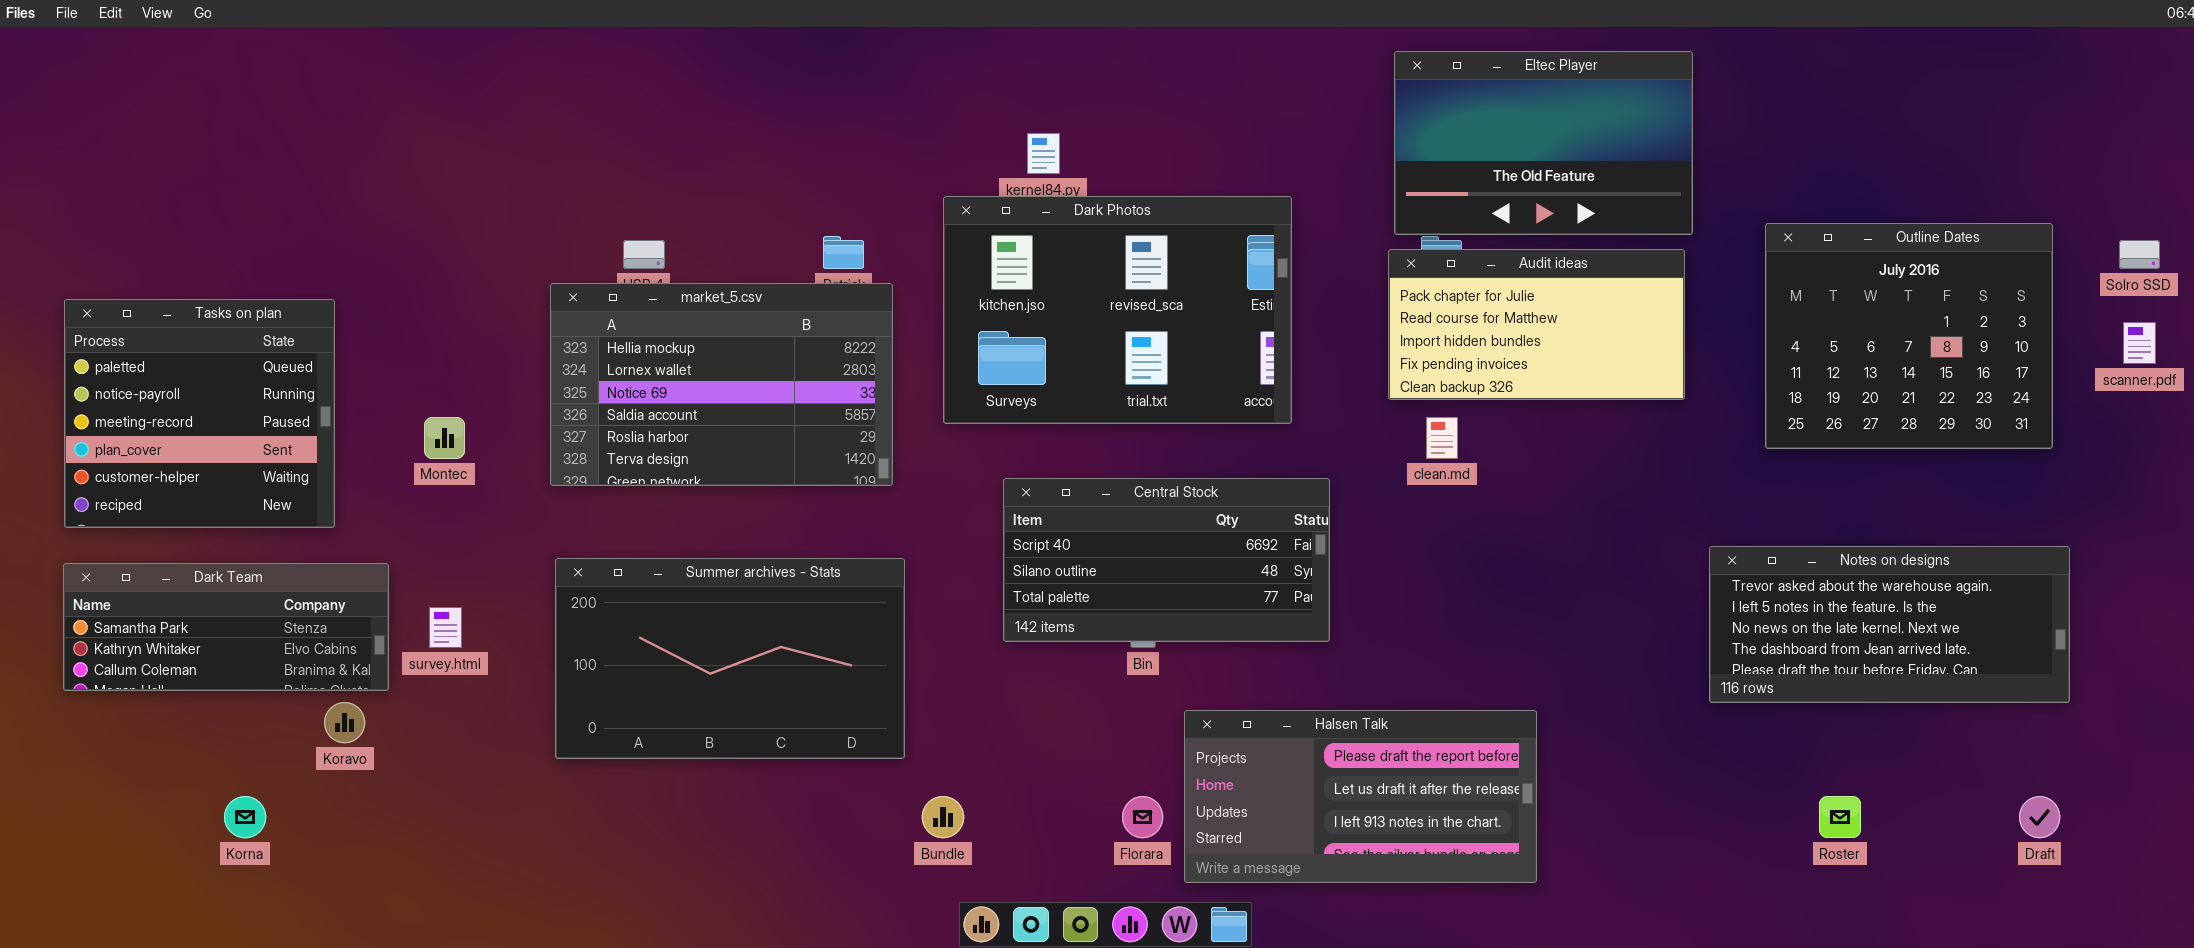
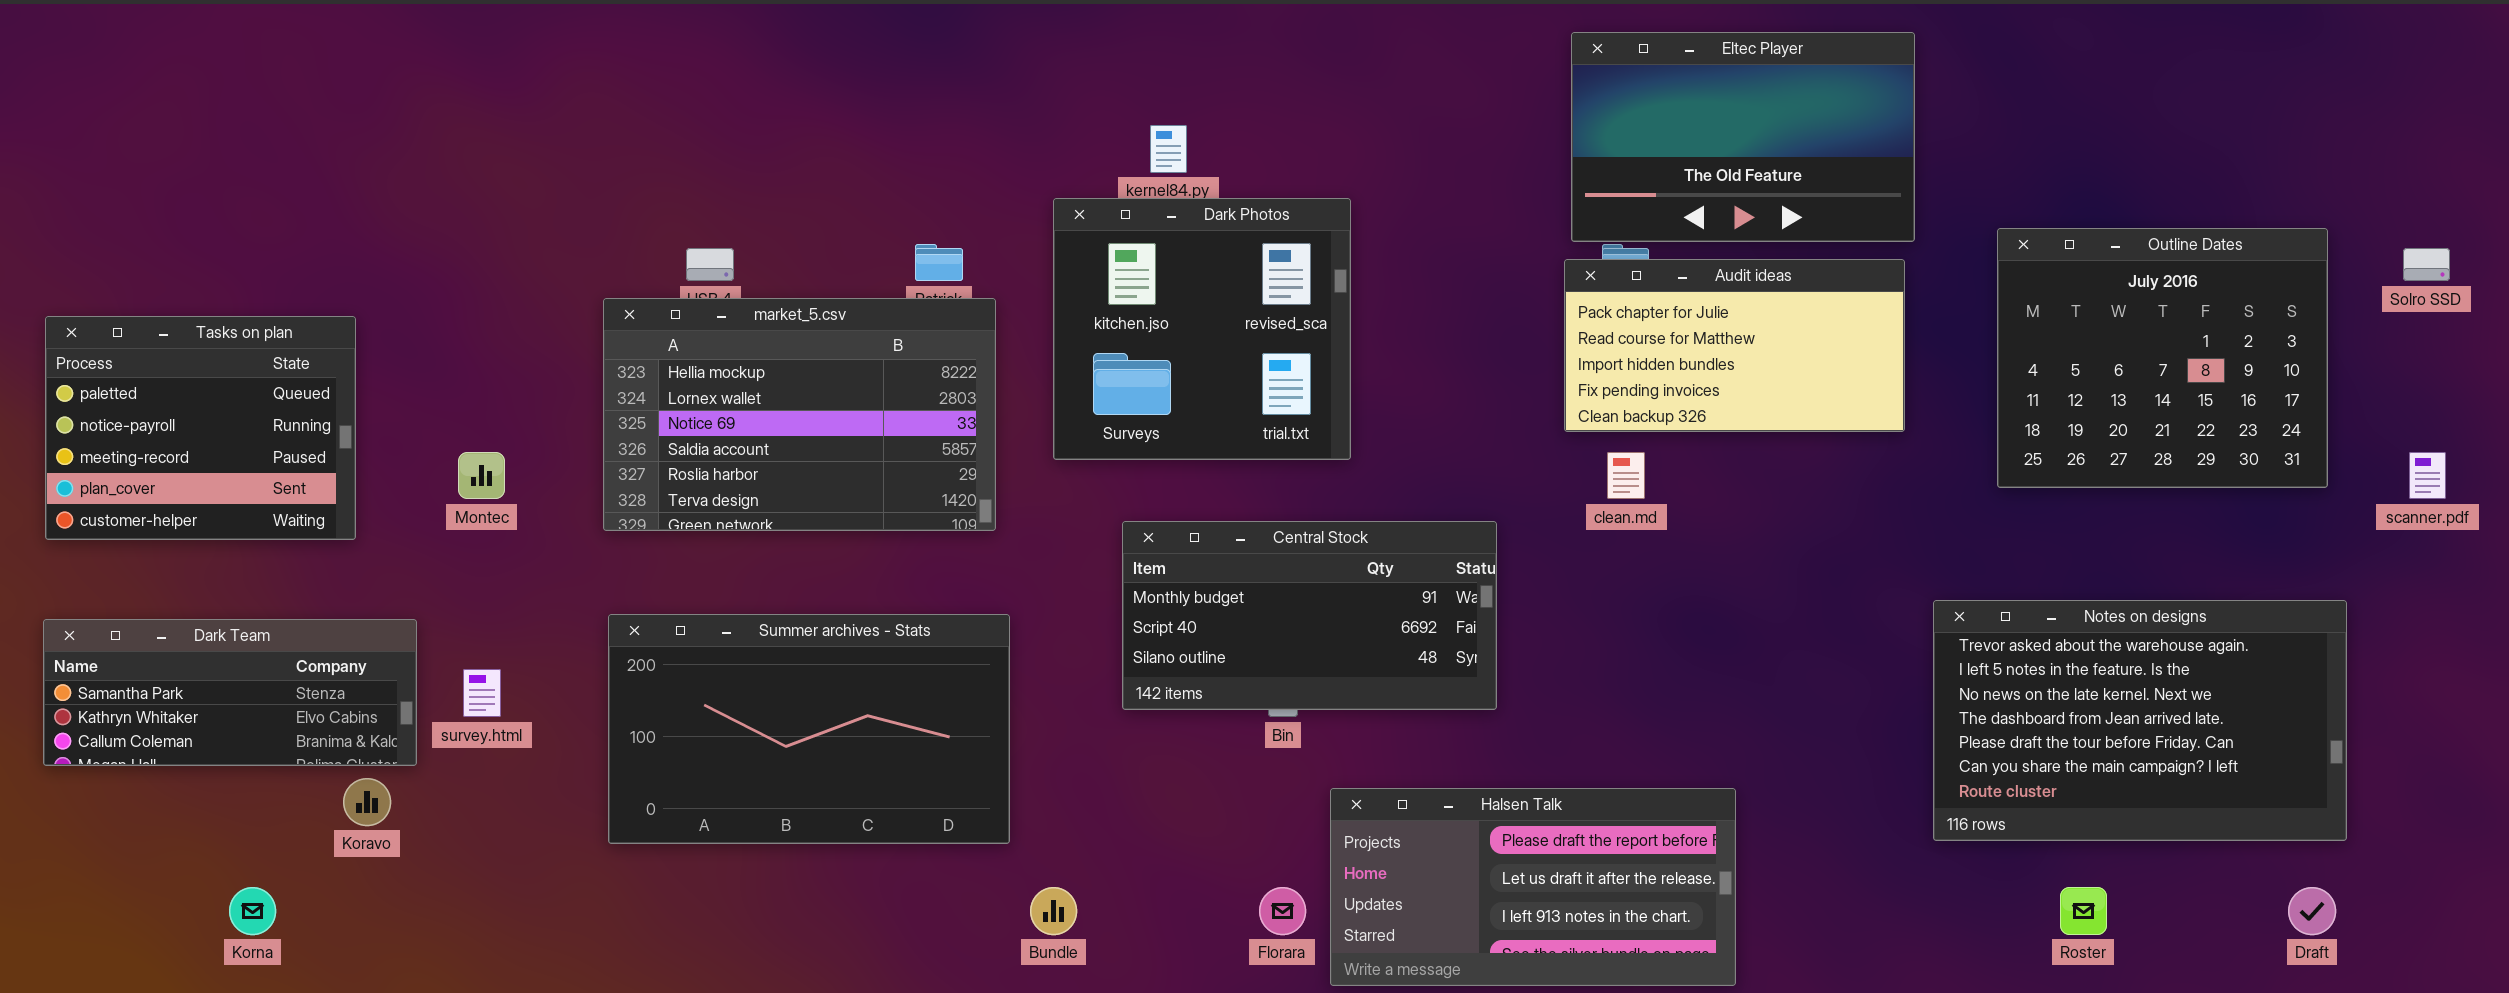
Dark Photos: [943,196,1292,424] -> [1053,198,1351,460], resized
Tasks on plan: [64,299,335,528] -> [45,316,356,540], resized
scanner.pdf: [2123,322,2156,364] -> [2409,452,2446,499], moved
Central Stock: [1003,478,1330,642] -> [1122,521,1497,710], scrolled up 1 row
Notes on designs: [1709,546,2070,703] -> [1933,600,2347,841], resized

